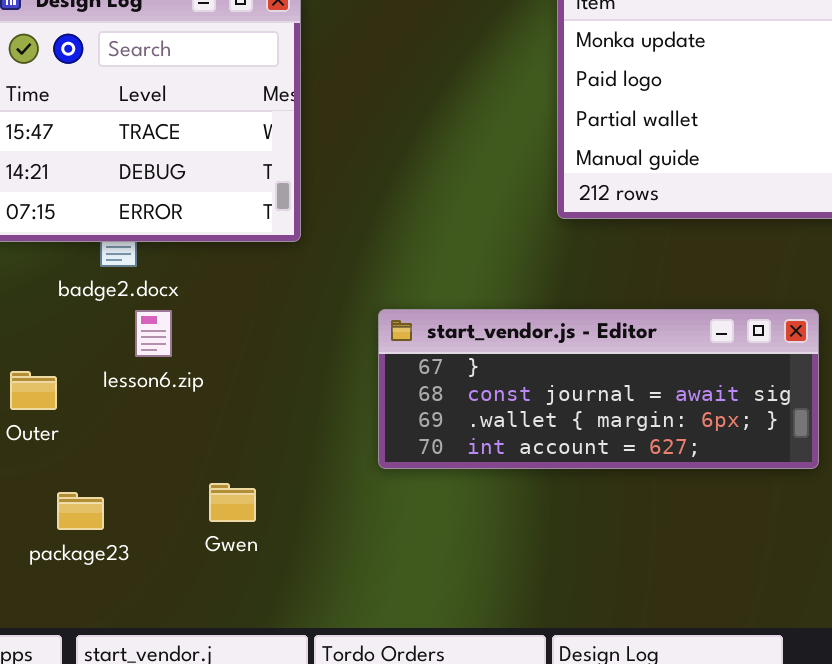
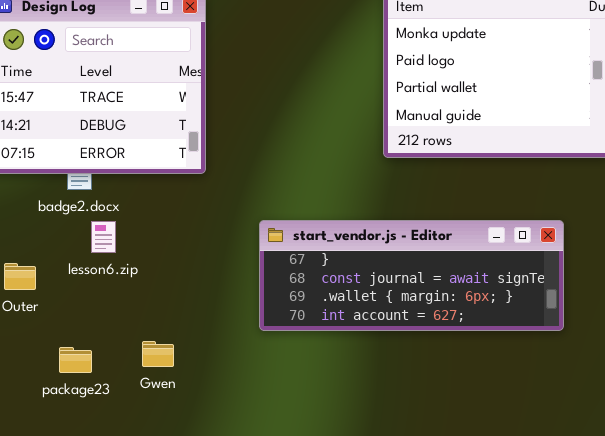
package23: [57,492,104,530] -> [59,347,92,373], moved

